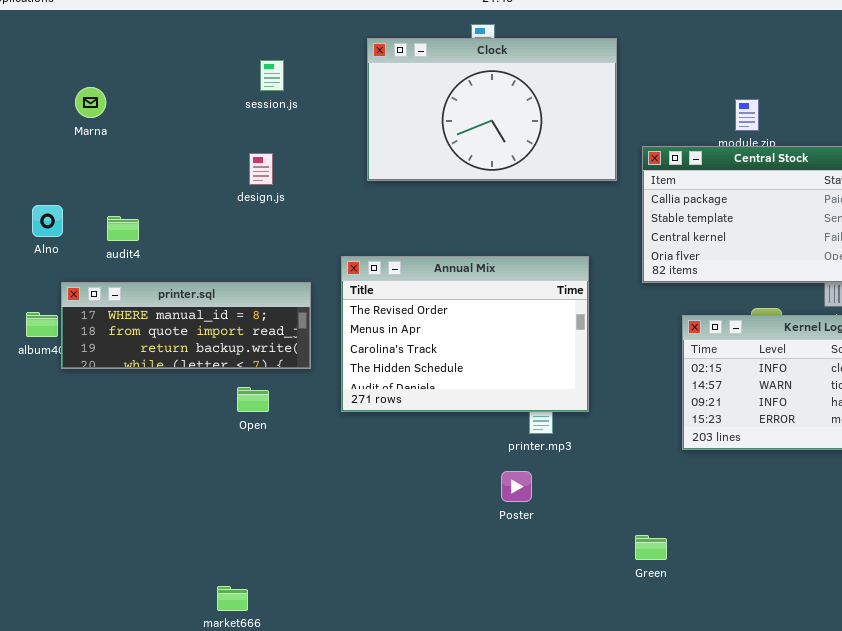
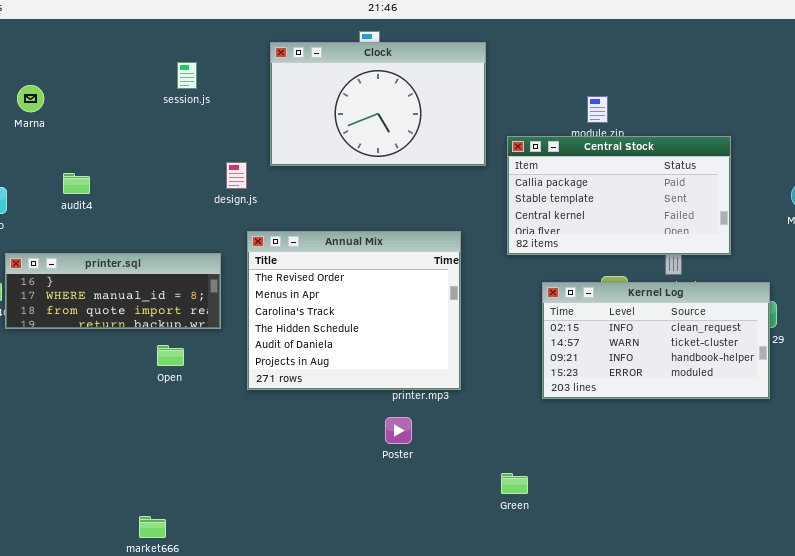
design.js: [249,153,273,185] -> [226,162,247,189], moved
audit4: [107,216,139,241] -> [63,173,90,194], moved
Annual Mix: [341,256,589,412] -> [247,231,461,390], resized
printer.sql: [61,282,311,369] -> [5,253,221,329], scrolled up 1 row

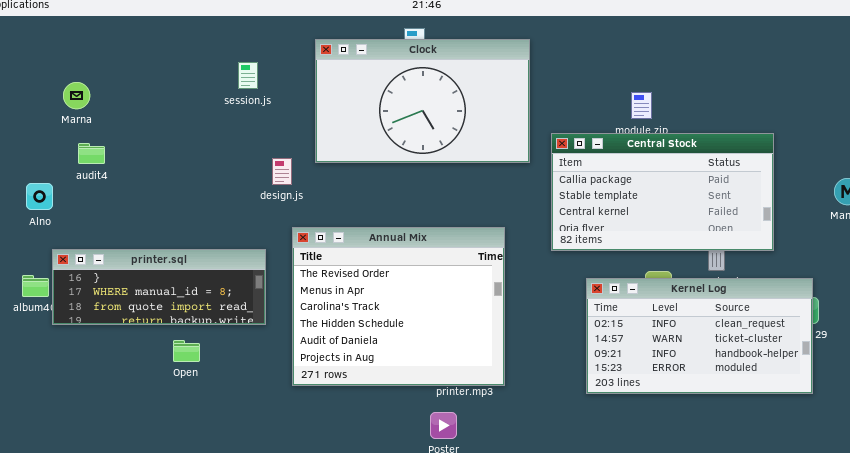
session.js: [177,62,197,89] -> [238,62,258,89], moved
audit4: [63,173,90,194] -> [78,143,105,164], moved
Open: [157,345,184,366] -> [173,340,200,362], moved

